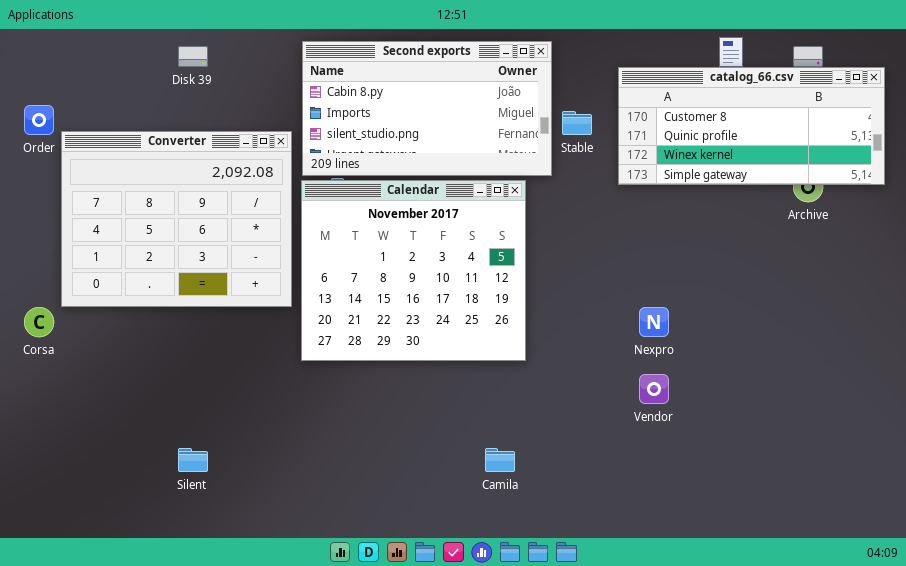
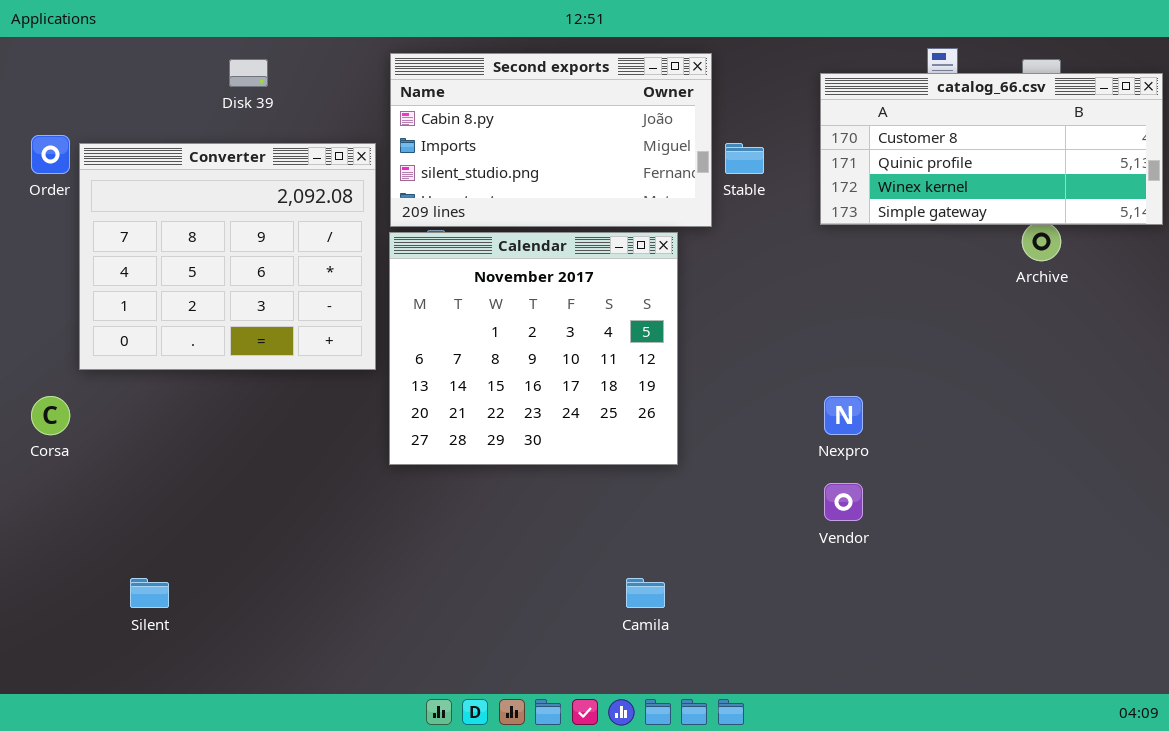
catalog_66.csv: [618,67,885,185] -> [820,73,1163,225], moved
Converter: [61,131,292,307] -> [79,143,376,370], moved
Silent: [178,448,208,472] -> [130,578,169,608], moved

